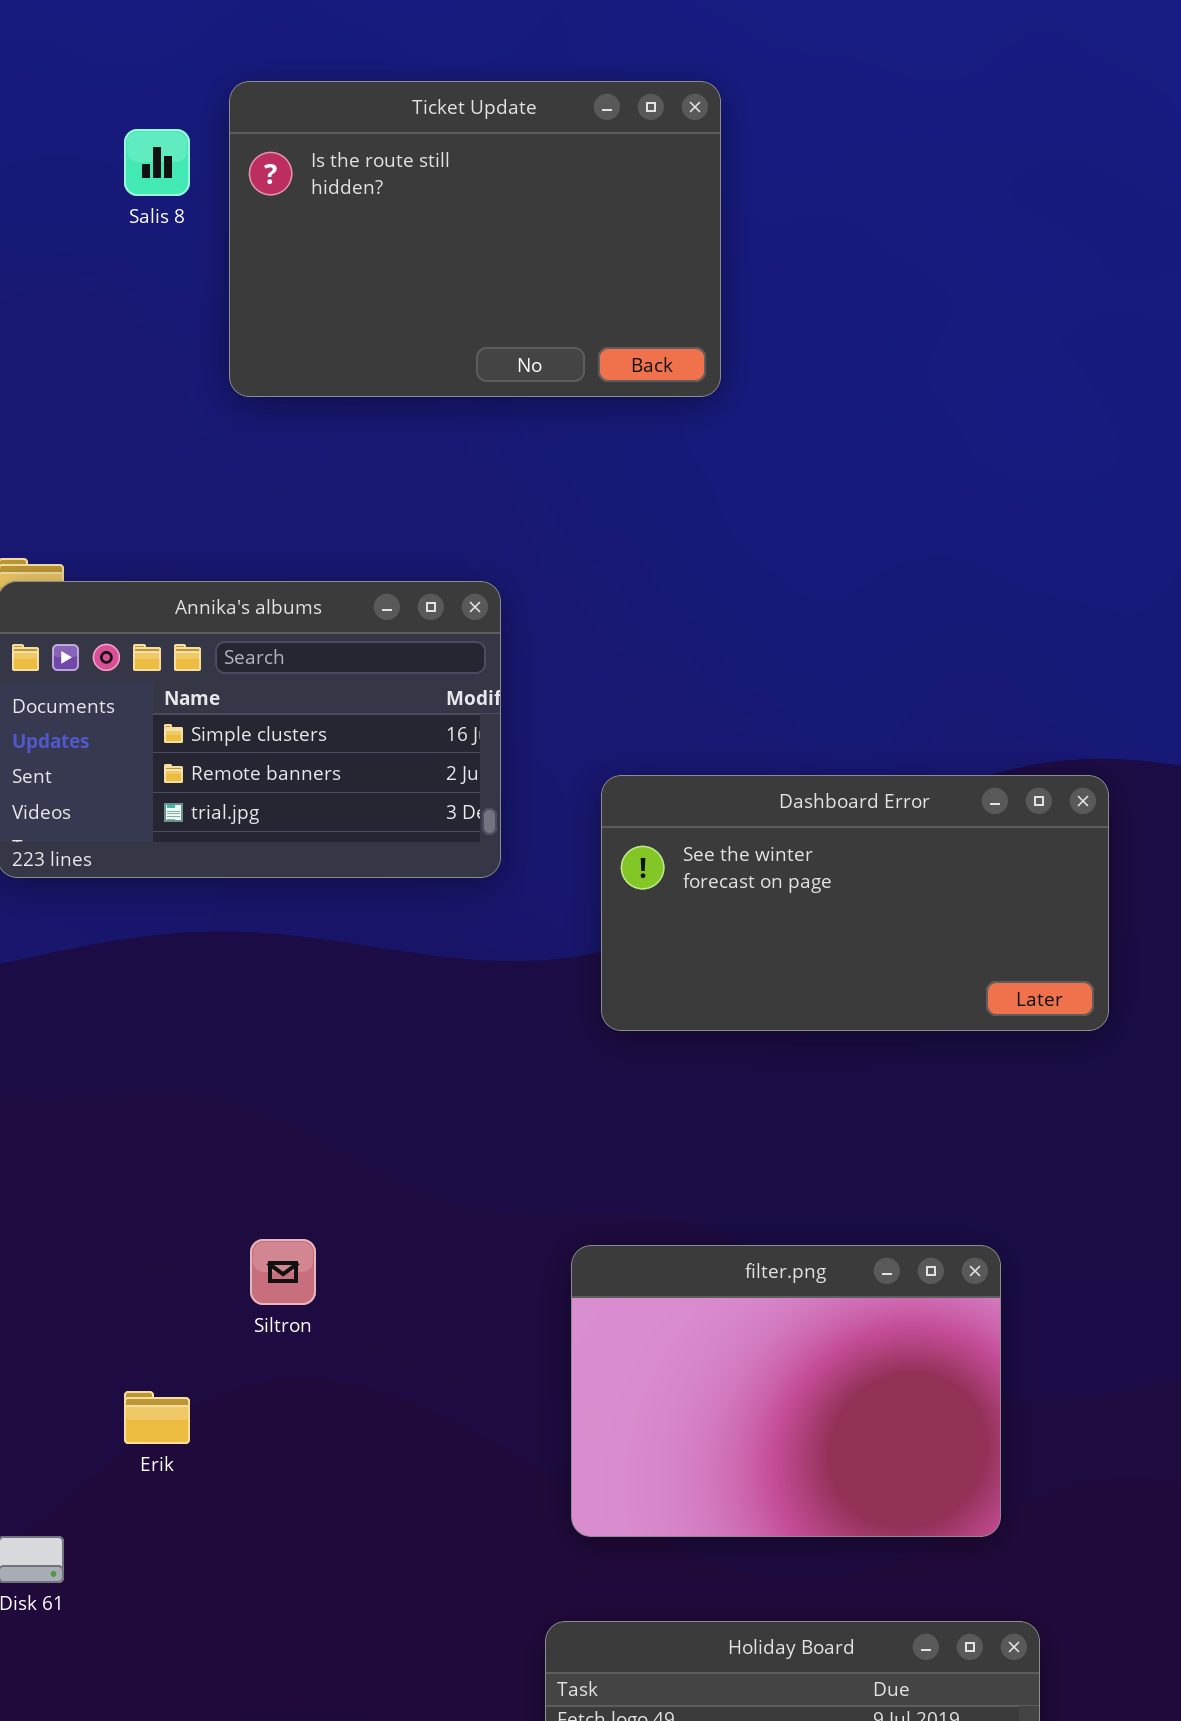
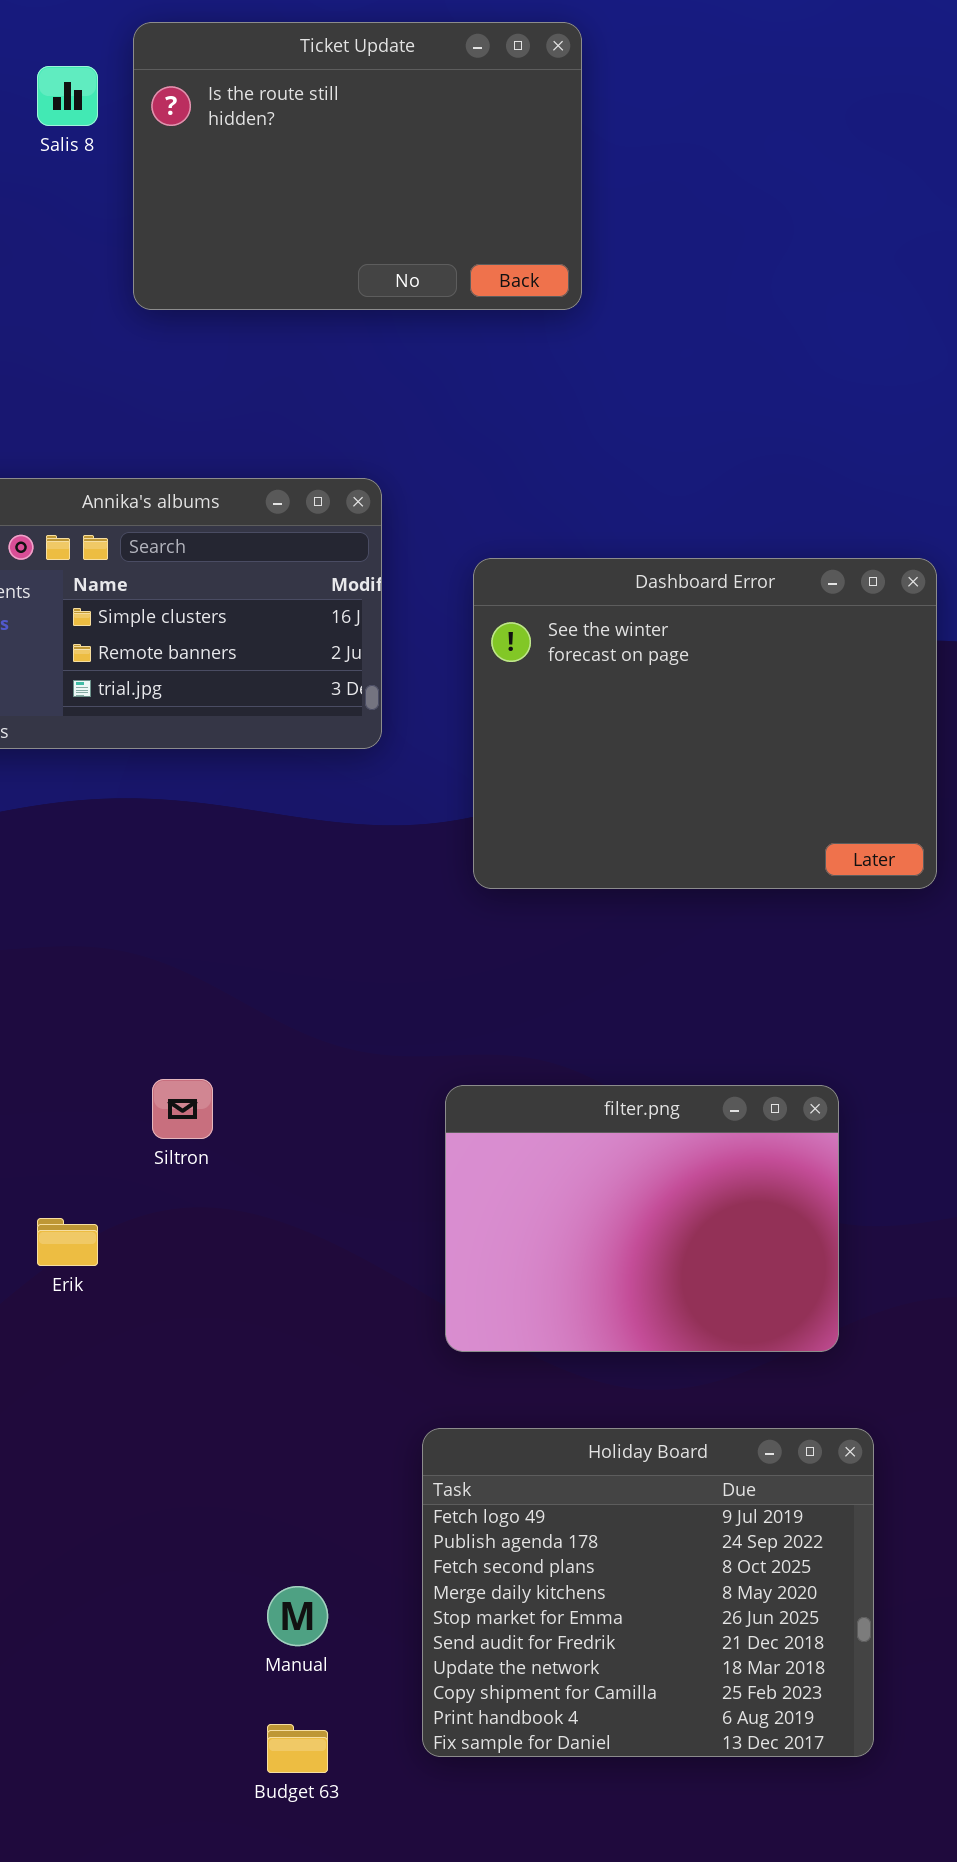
Dashboard Error: [601,775,1109,1031] -> [473,558,937,889], resized

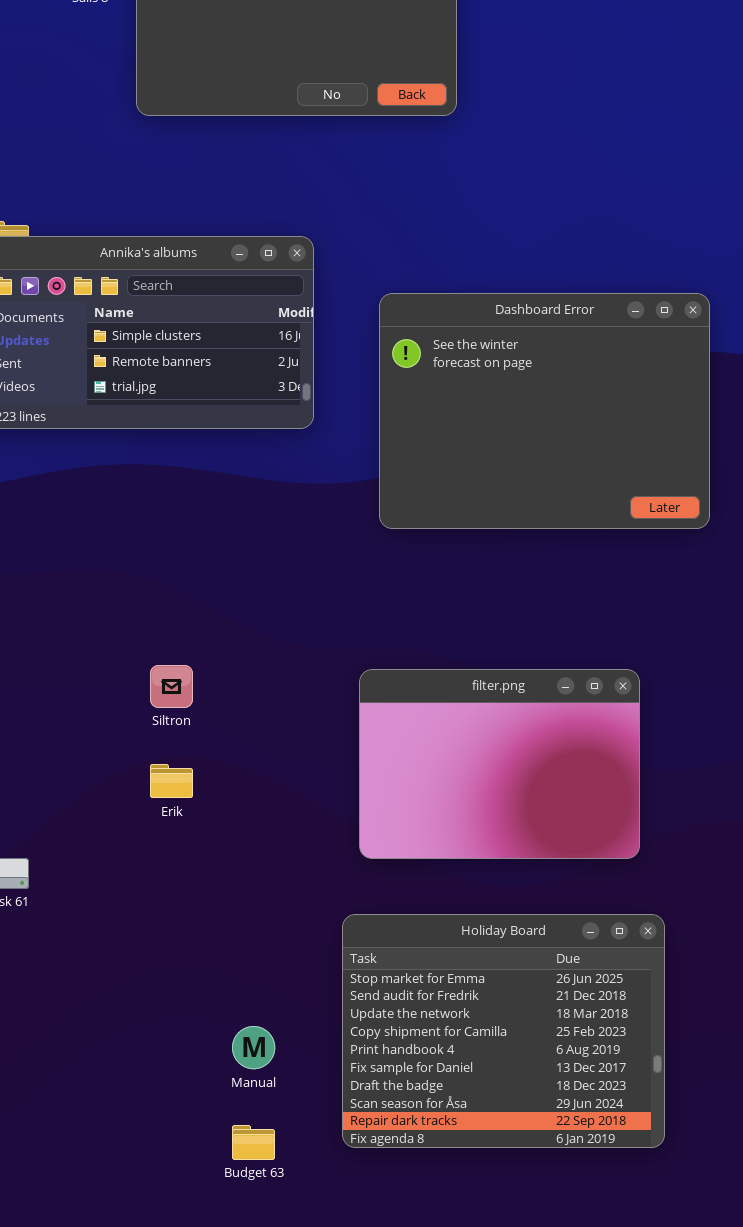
Erik: [37,1218,98,1266] -> [150,764,193,798], moved
Holiday Board: [422,1428,874,1757] -> [342,914,665,1148], scrolled down 4 rows

